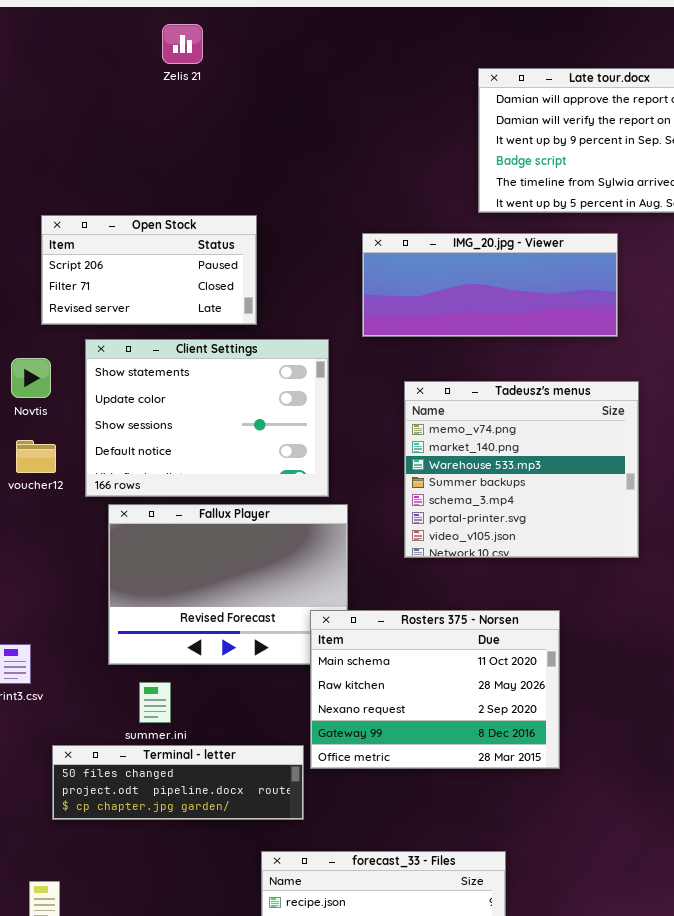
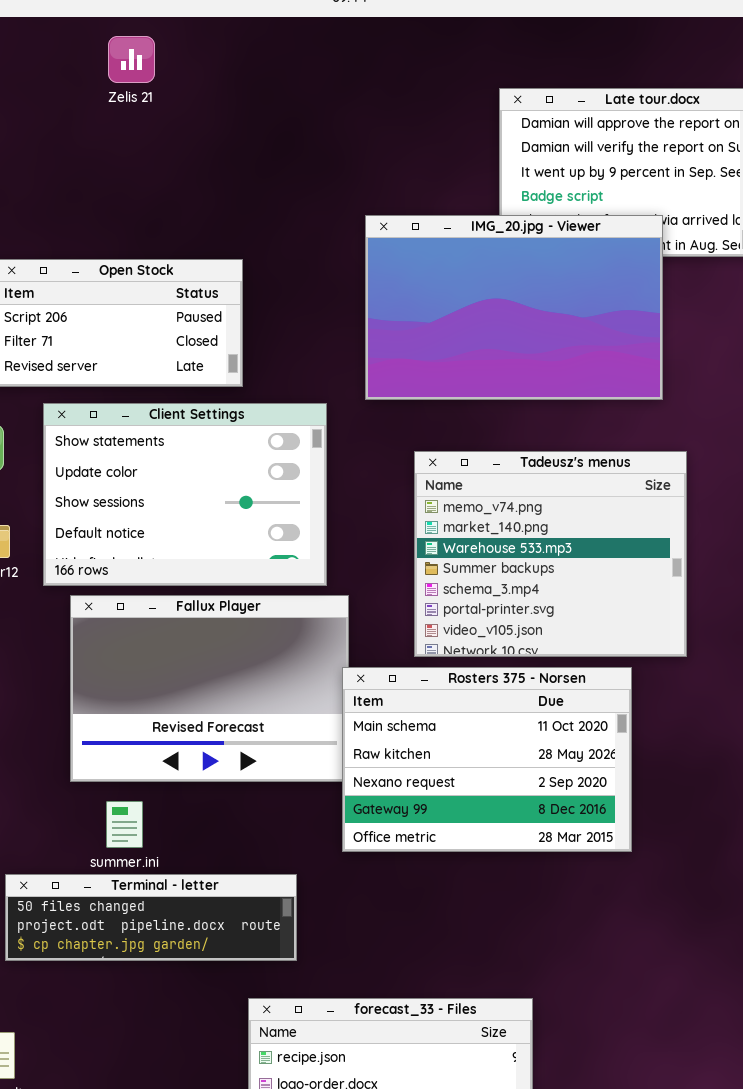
Zelis 21: [162,24,203,64] -> [108,36,155,83], moved
IMG_20.jpg - Viewer: [362,233,618,337] -> [365,215,663,400], resized
Rosters 375 - Norsen: [310,610,560,769] -> [342,667,632,852], moved

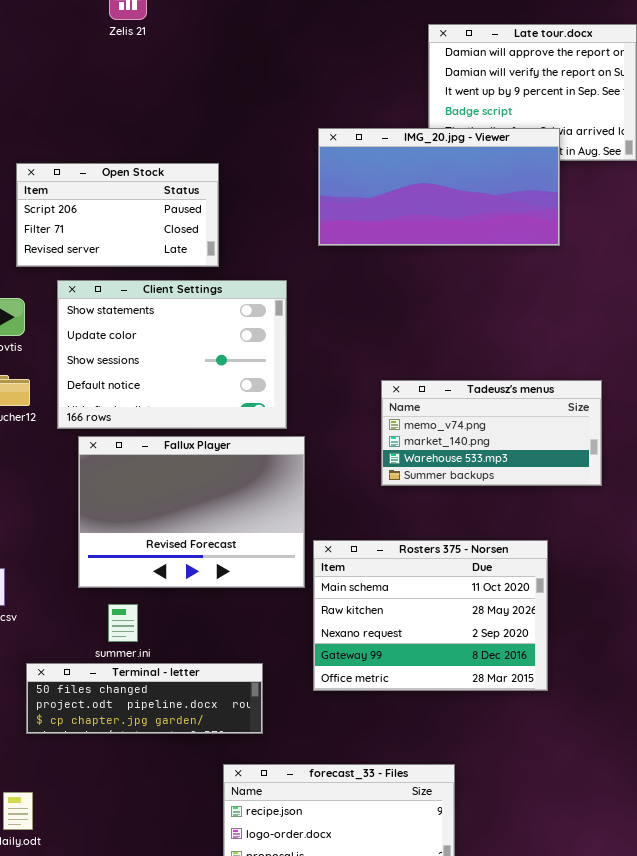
IMG_20.jpg - Viewer: [365,215,663,400] -> [318,128,560,246], resized
Tadeusz's menus: [414,451,687,657] -> [381,380,602,486], moved, resized
Rosters 375 - Norsen: [342,667,632,852] -> [313,540,548,691], moved

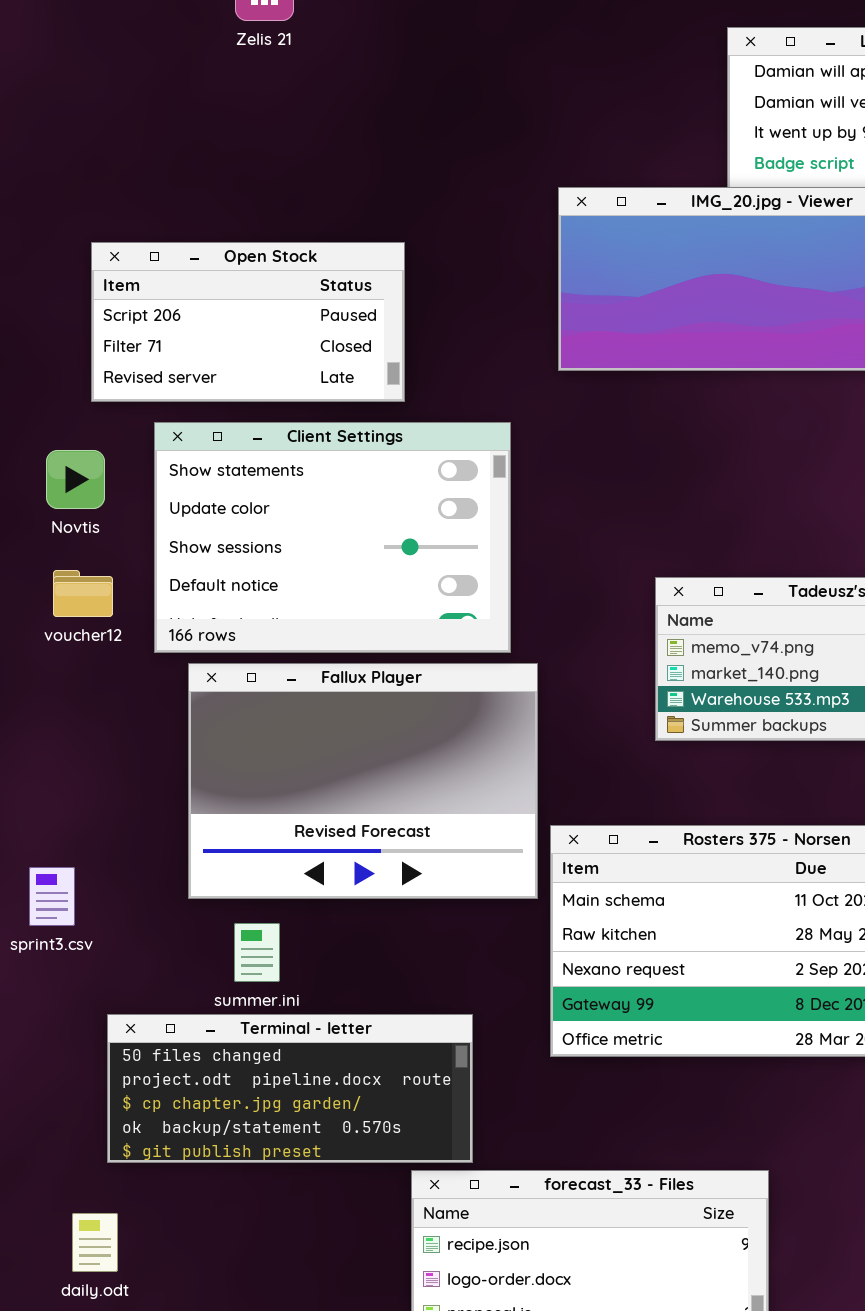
Terminal - letter: [26,663,263,734] -> [107,1014,473,1163], resized

